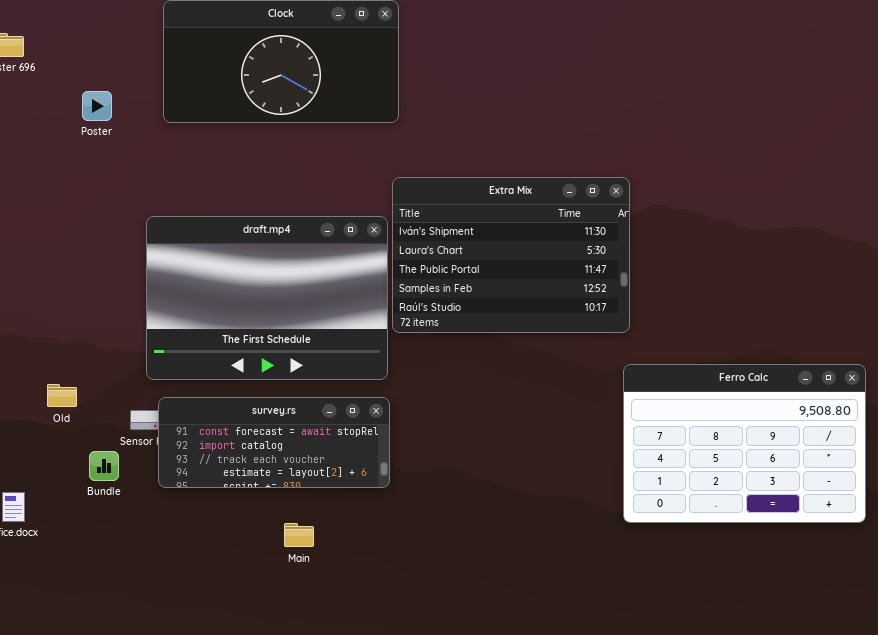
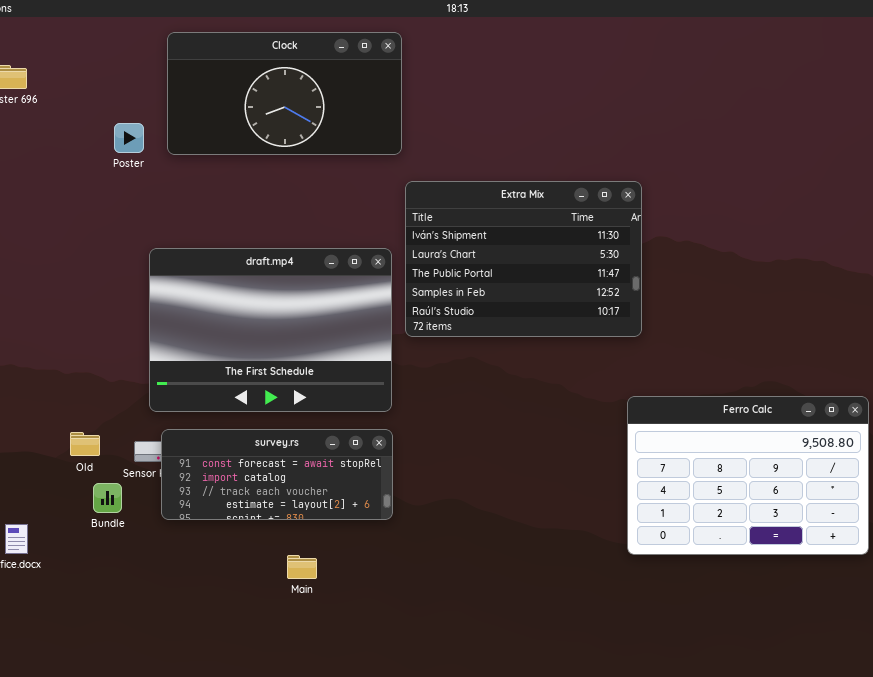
Poster: [82,91,112,121] -> [114,123,144,153], moved
Extra Mix: [392,177,630,333] -> [405,181,642,337], moved
Old: [47,384,77,407] -> [70,432,100,456], moved

